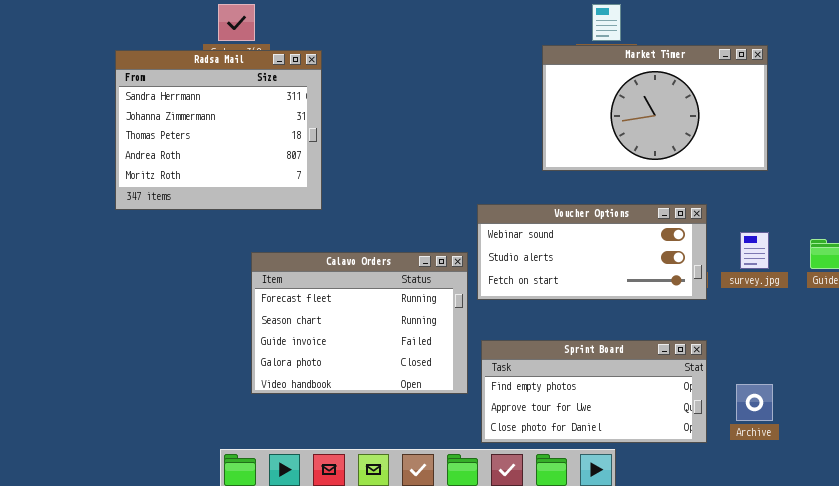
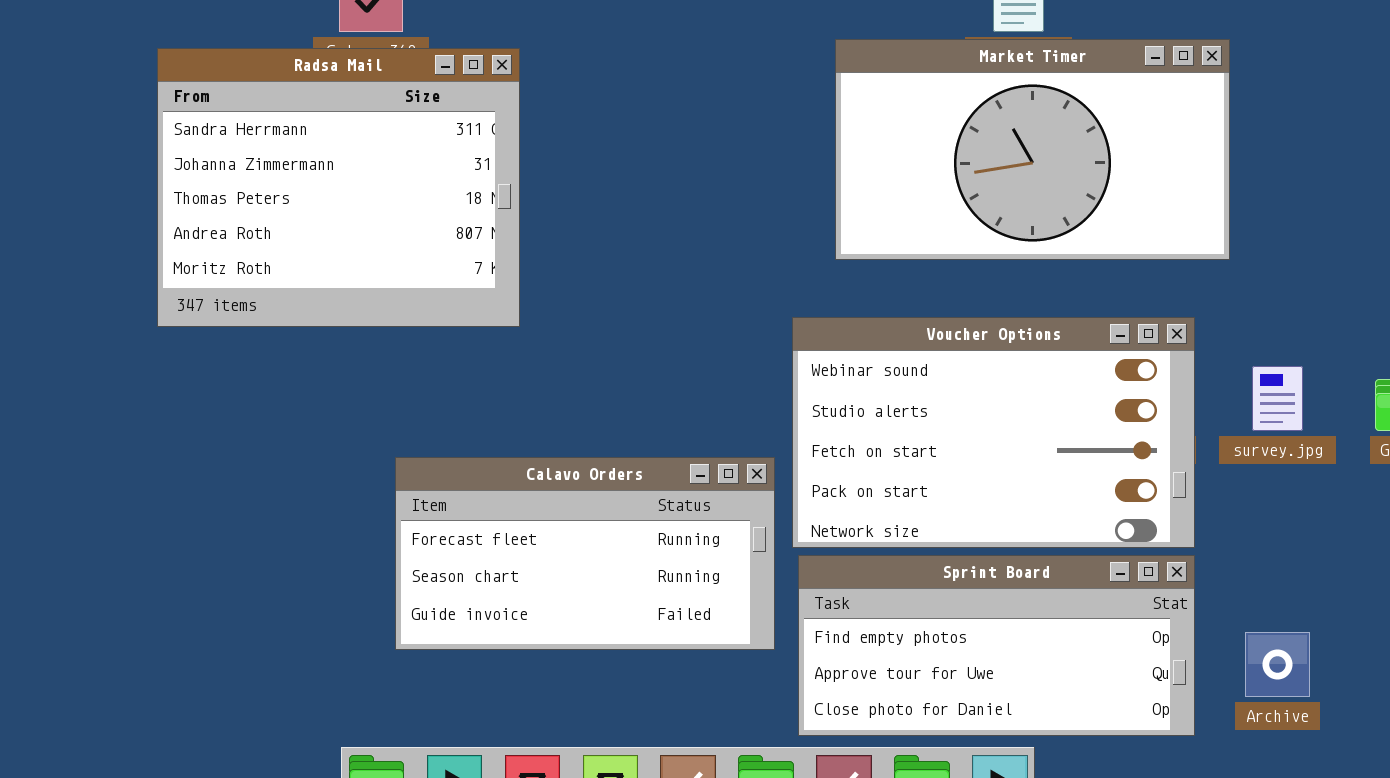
Market Timer: [542,45,768,171] -> [835,39,1230,260], moved
Voucher Options: [477,204,707,300] -> [792,317,1195,548], resized
Calavo Orders: [251,252,468,394] -> [395,457,775,650], resized

